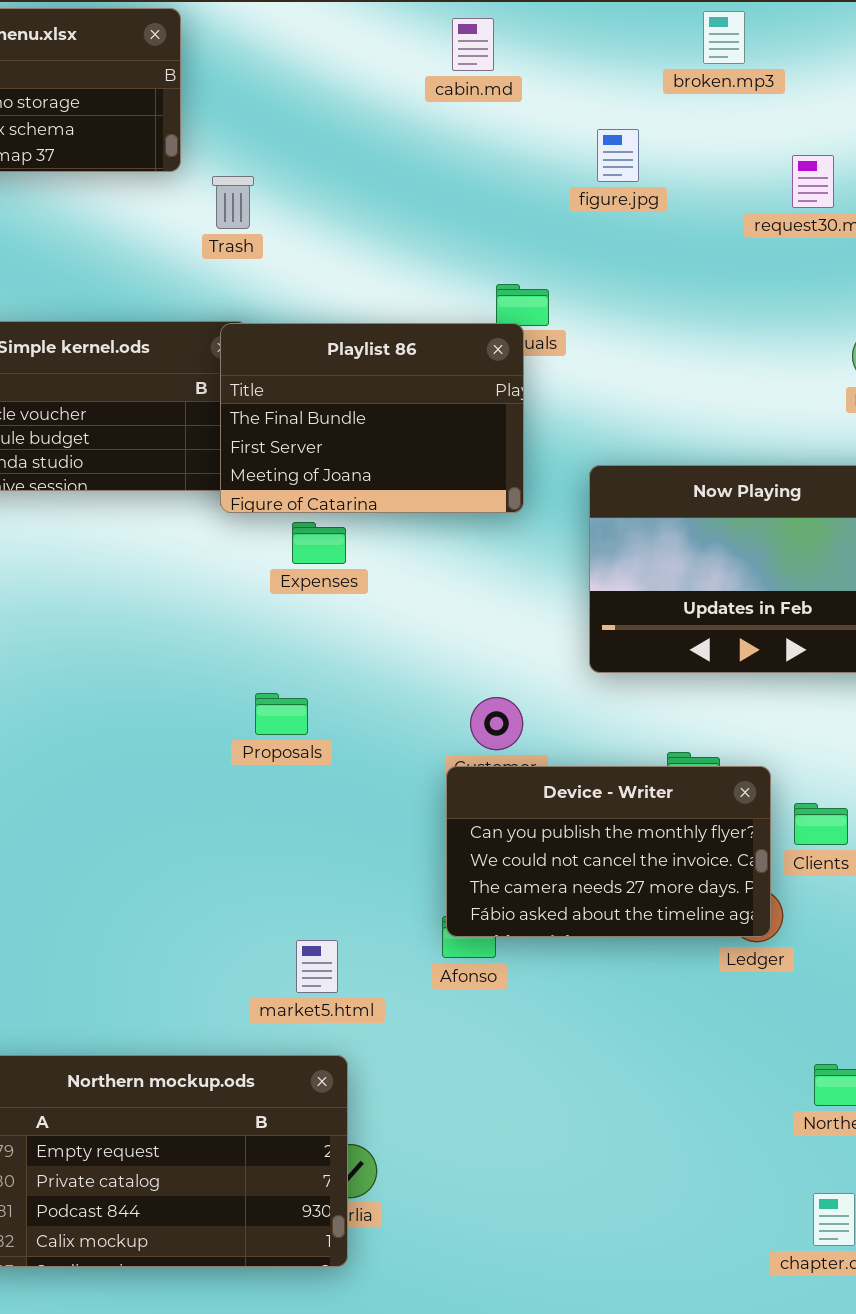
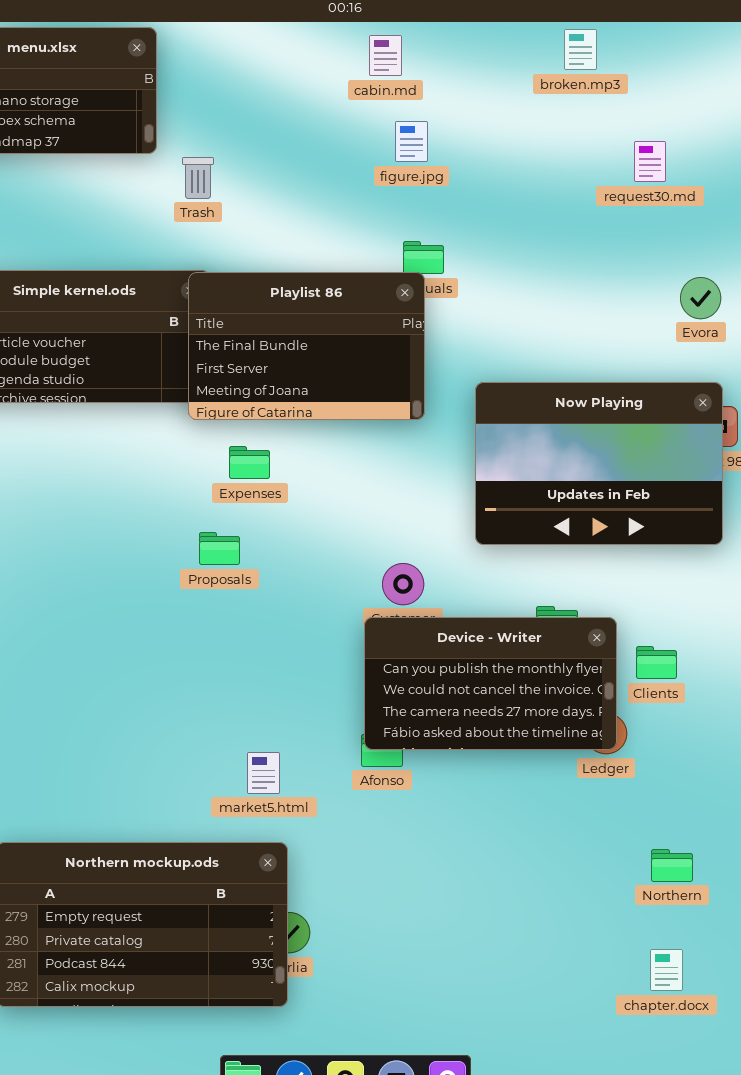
figure.jpg: [597,129,639,182] -> [395,121,428,162], moved
Expenses: [292,522,346,564] -> [229,446,270,479], moved
Proposals: [255,693,308,735] -> [199,532,240,565], moved

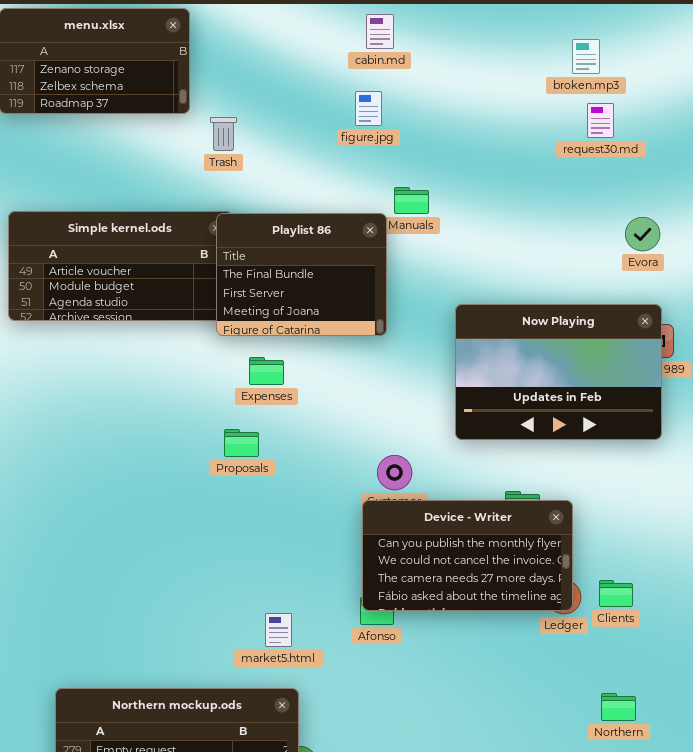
broken.mp3: [564,29,597,70] -> [572,39,600,74], moved
figure.jpg: [395,121,428,162] -> [355,91,382,126], moved
Playlist 86: [188,272,425,420] -> [216,213,387,336], resized
Clients: [636,646,677,679] -> [599,580,633,607], moved

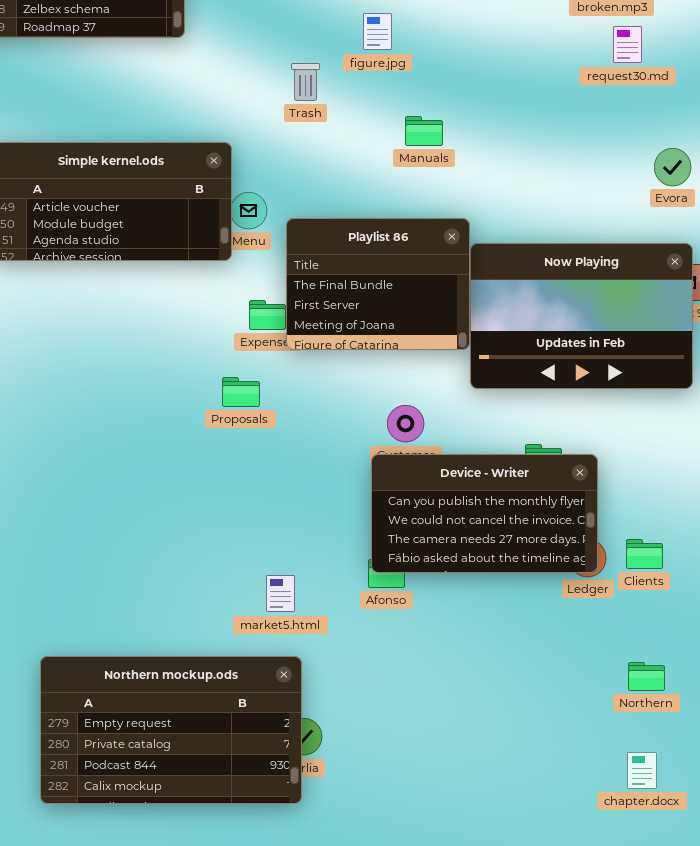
Trash: [210,117,237,151] -> [291,63,320,101], moved
Playlist 86: [216,213,387,336] -> [286,218,470,350], moved

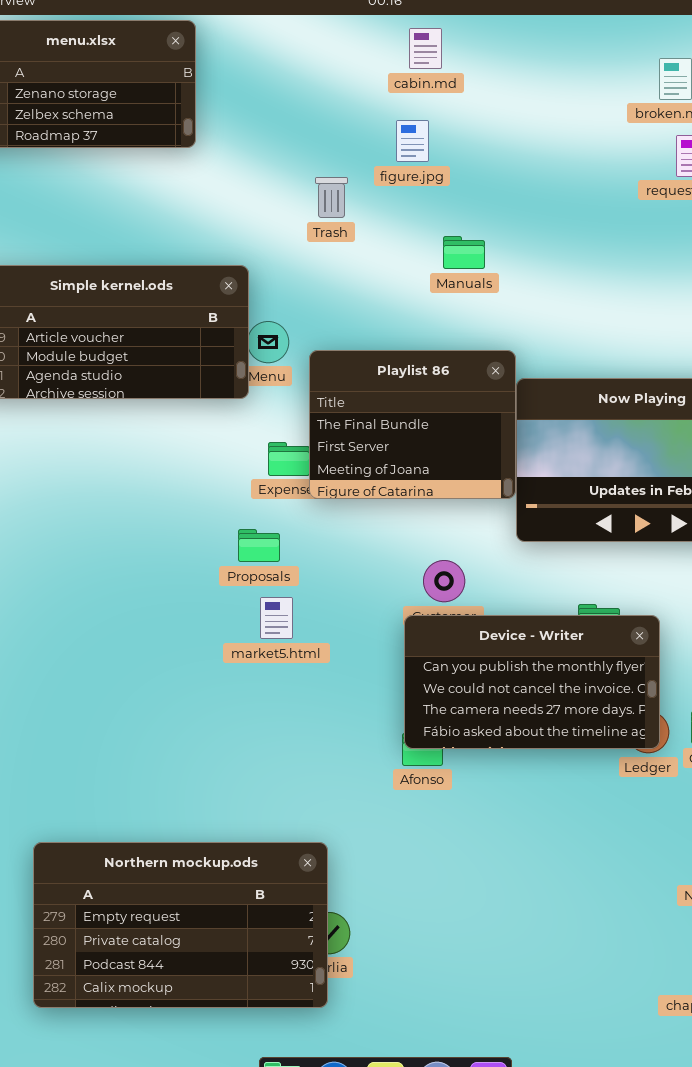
market5.html: [266,575,295,612] -> [260,597,293,639], moved

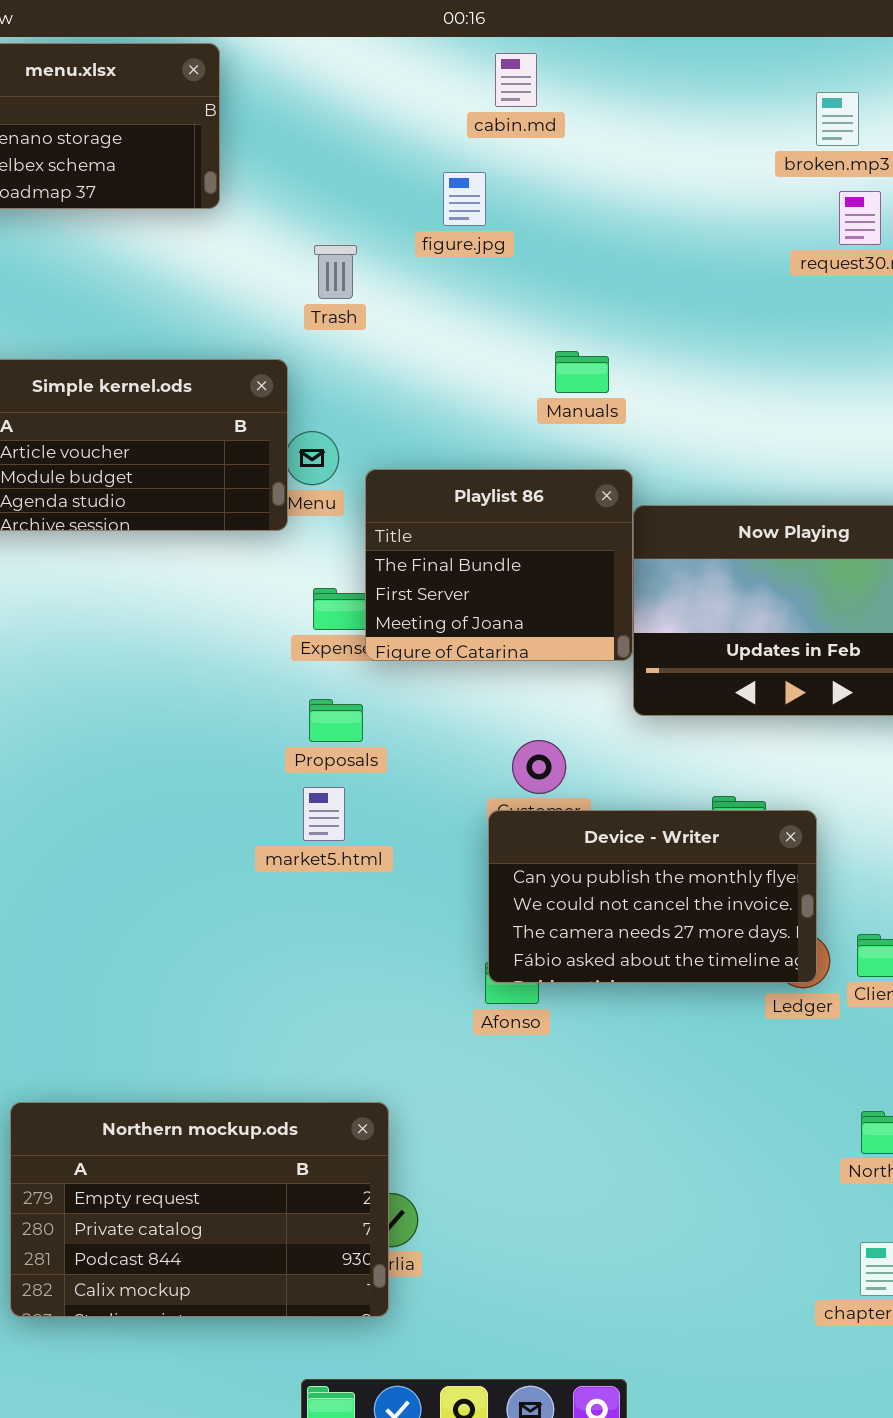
figure.jpg: [396,120,429,162] -> [443,172,486,226], moved
Trash: [315,177,348,218] -> [314,245,357,299], moved
Manuals: [443,236,485,269] -> [555,351,609,393], moved
Proposals: [238,529,280,562] -> [309,699,363,742], moved

